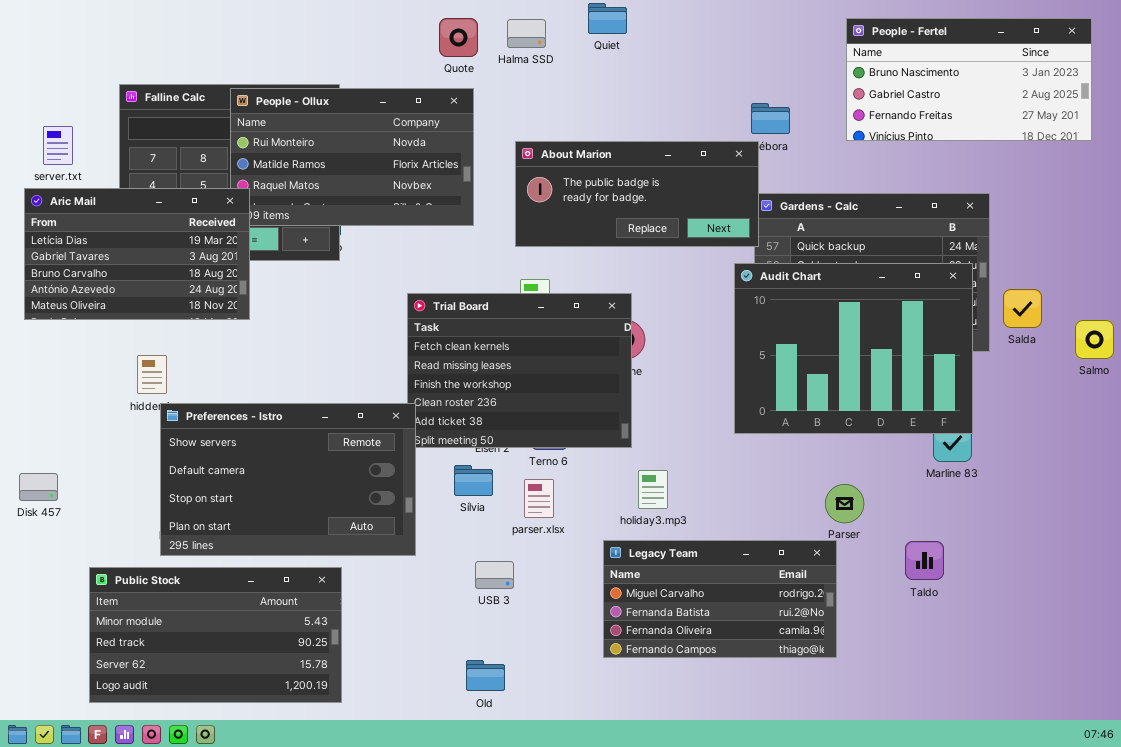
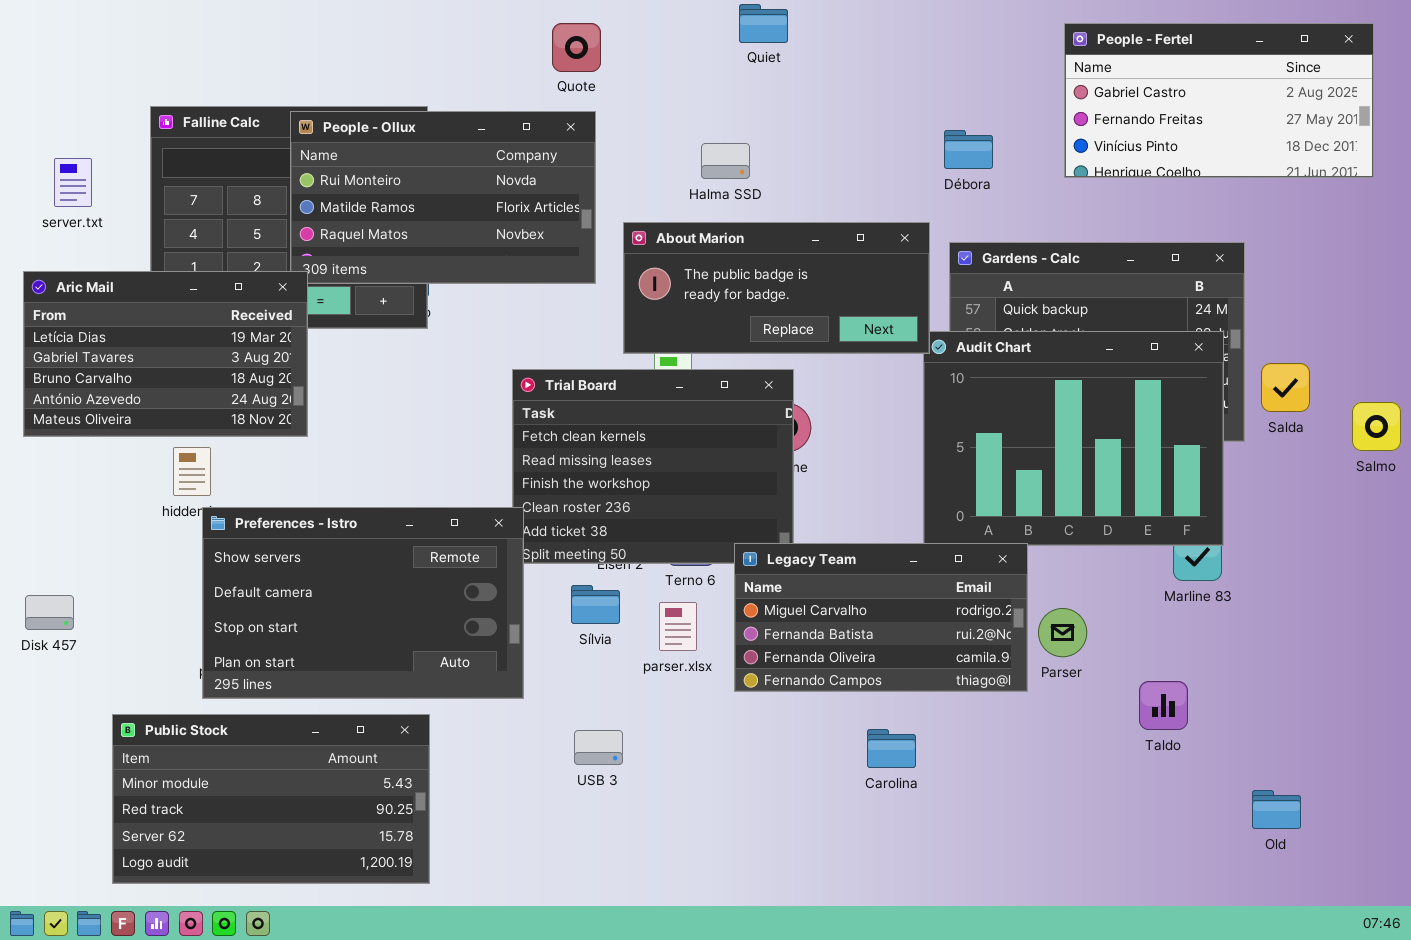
People - Fertel: [846,18,1092,141] -> [1064,23,1374,178], scrolled down 1 row
Halma SSD: [507,19,546,48] -> [701,143,750,179], moved
About Marion: [515,141,759,247] -> [623,222,930,354], moved
Aric Mail: [24,188,250,320] -> [23,271,308,437], moved
Legacy Team: [603,540,837,658] -> [734,543,1028,692], moved
USB 3: [475,561,514,589] -> [574,730,623,765], moved
Old: [466,660,505,691] -> [1252,790,1301,829], moved

